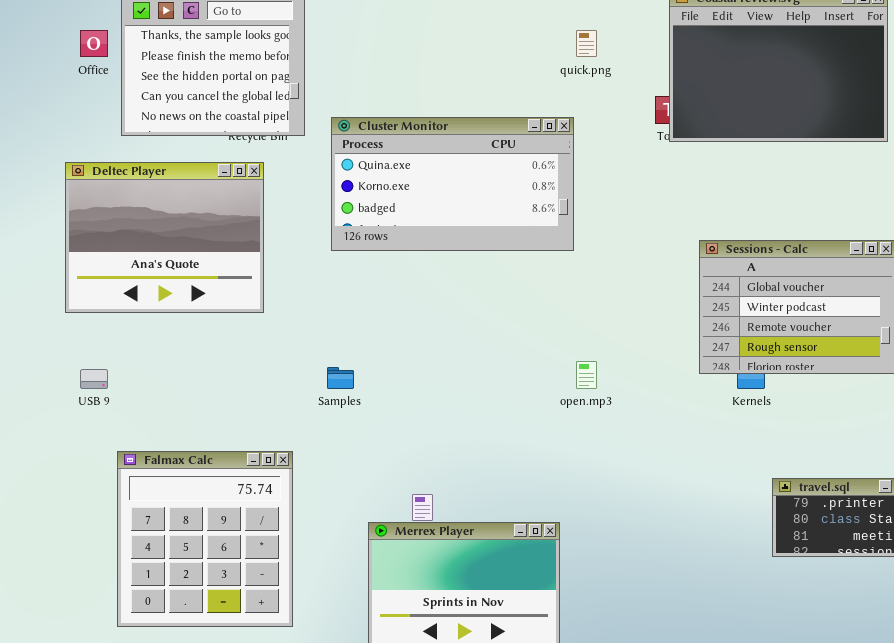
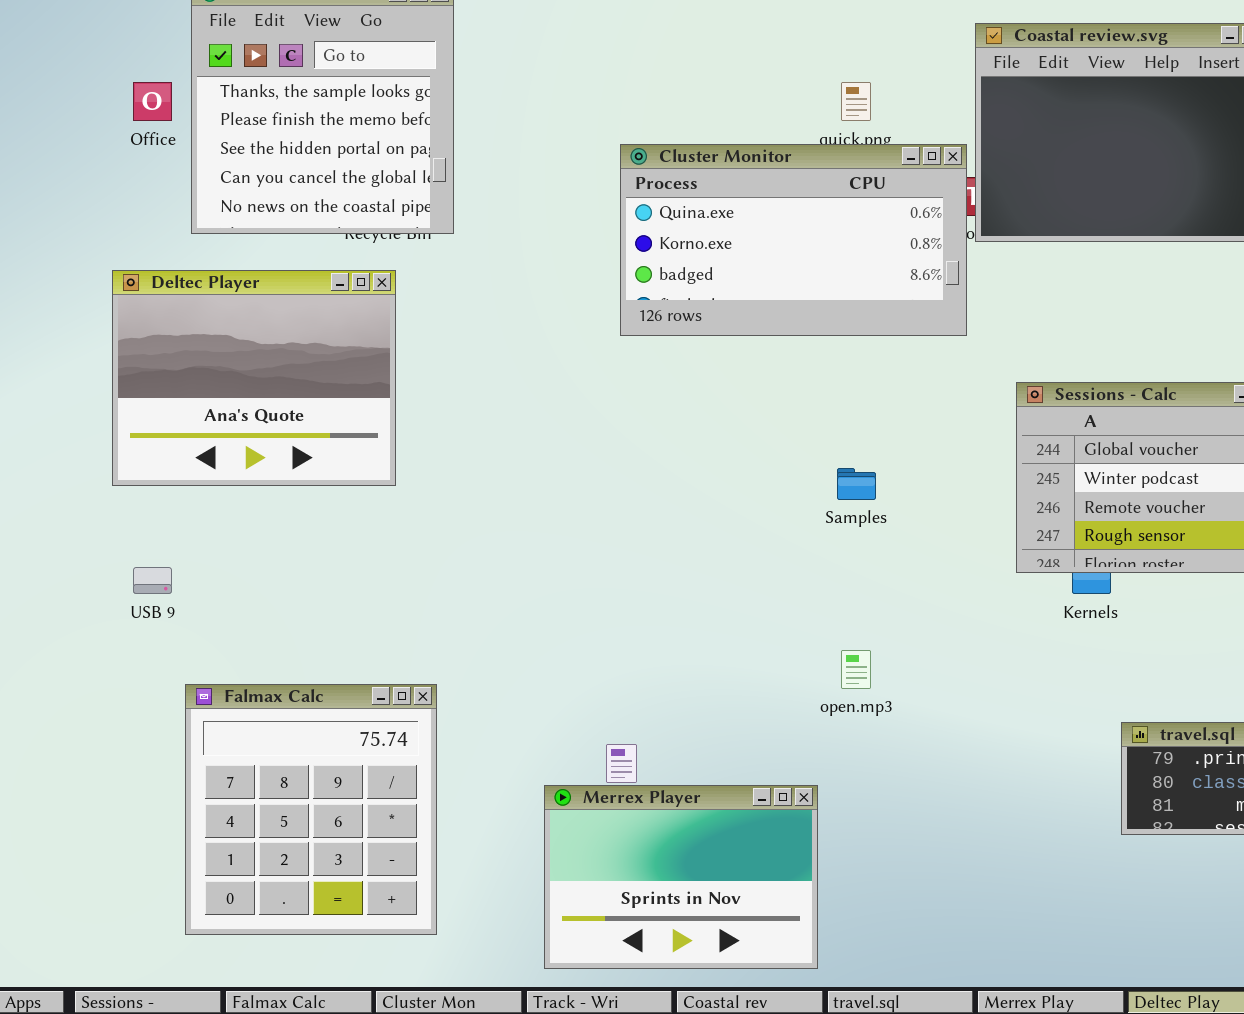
Cluster Monitor: [331,117,574,251] -> [620,144,967,336], moved
open.mp3: [576,361,597,389] -> [841,650,871,689], moved
Samples: [327,367,354,389] -> [837,468,876,500], moved

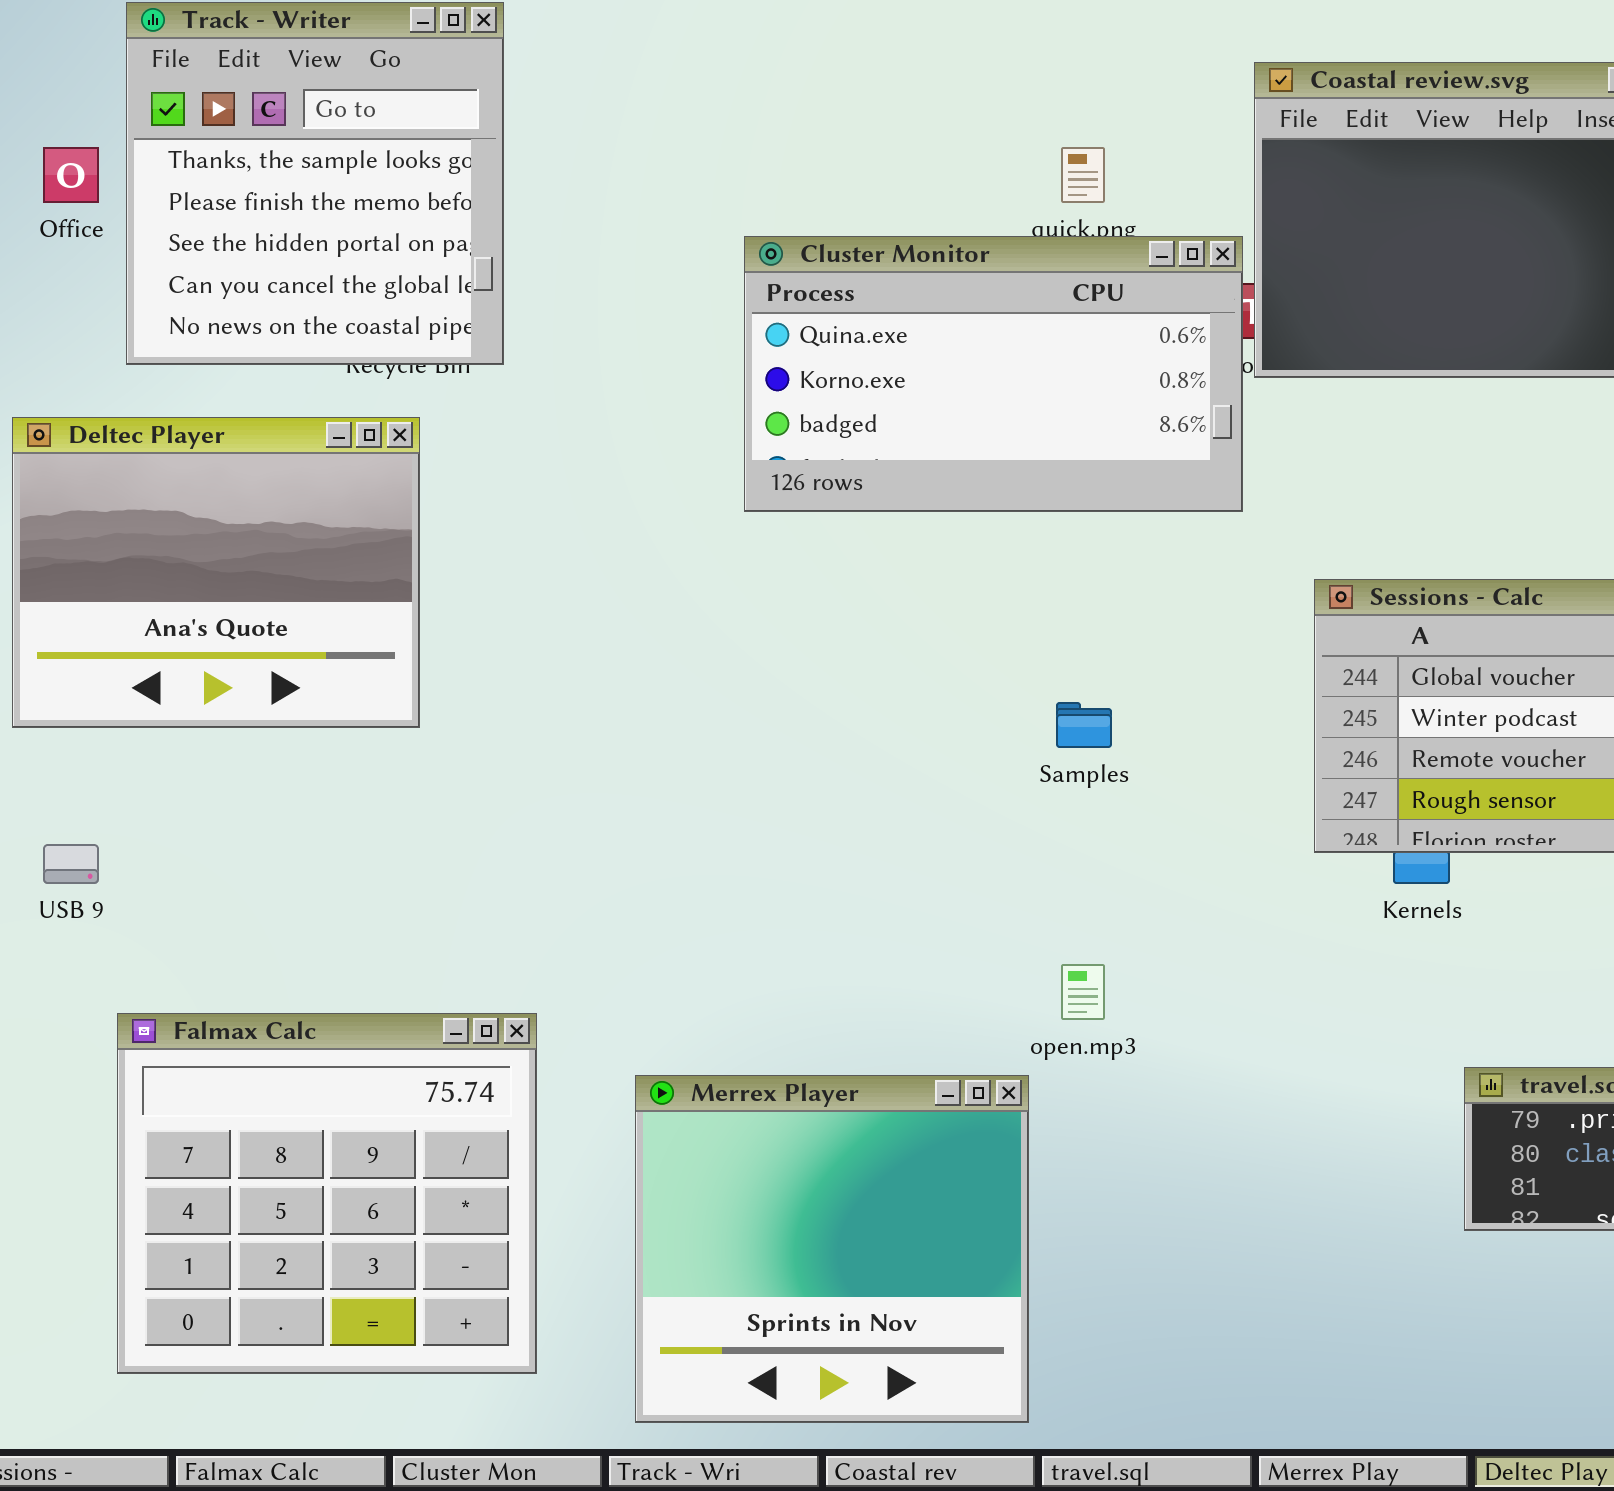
Falmax Calc: [185,684,437,935] -> [117,1013,537,1374], resized
Merrex Player: [544,785,818,969] -> [635,1075,1029,1423], resized

